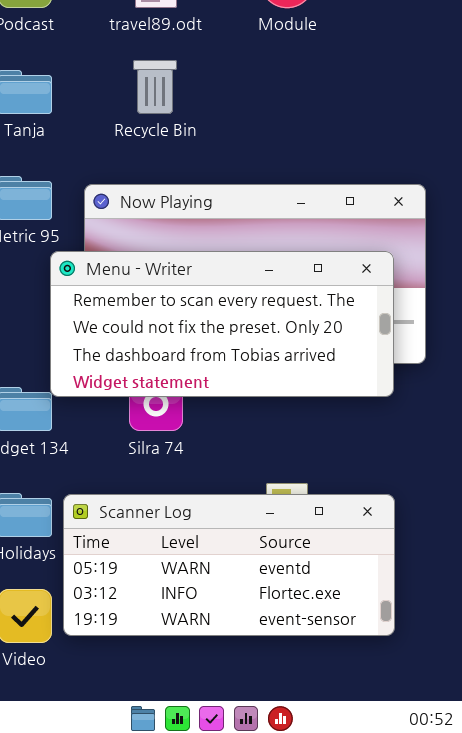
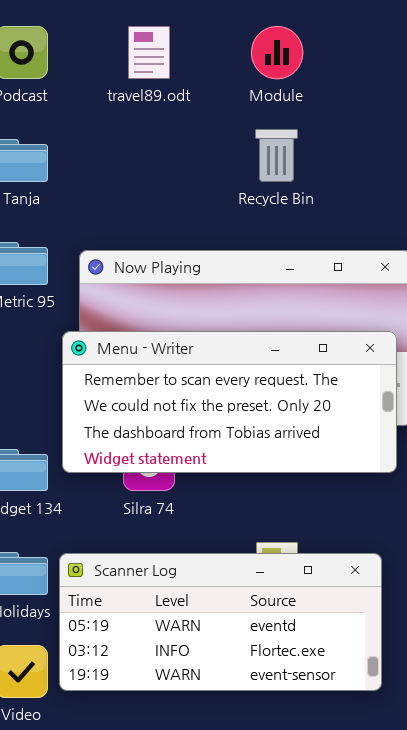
Recycle Bin: [133,60,177,114] -> [255,129,298,182], moved
Menu - Writer: [50,251,394,397] -> [62,331,397,473], moved

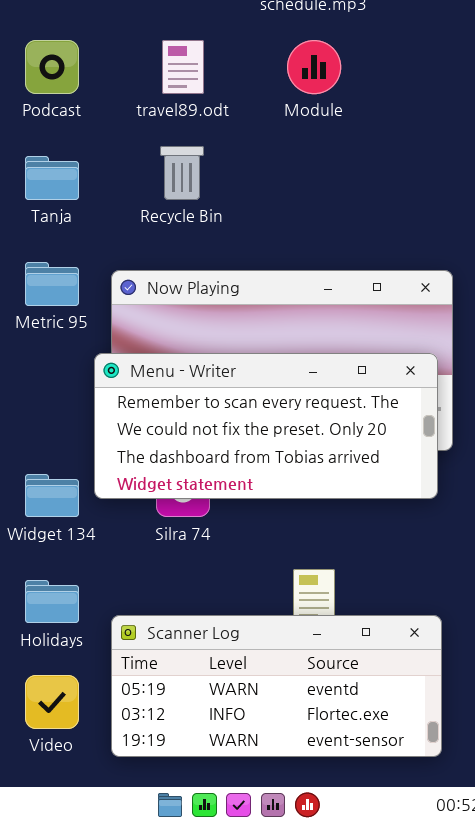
Recycle Bin: [255,129,298,182] -> [160,146,204,200], moved
Scanner Log: [59,553,382,691] -> [111,615,442,757], moved

